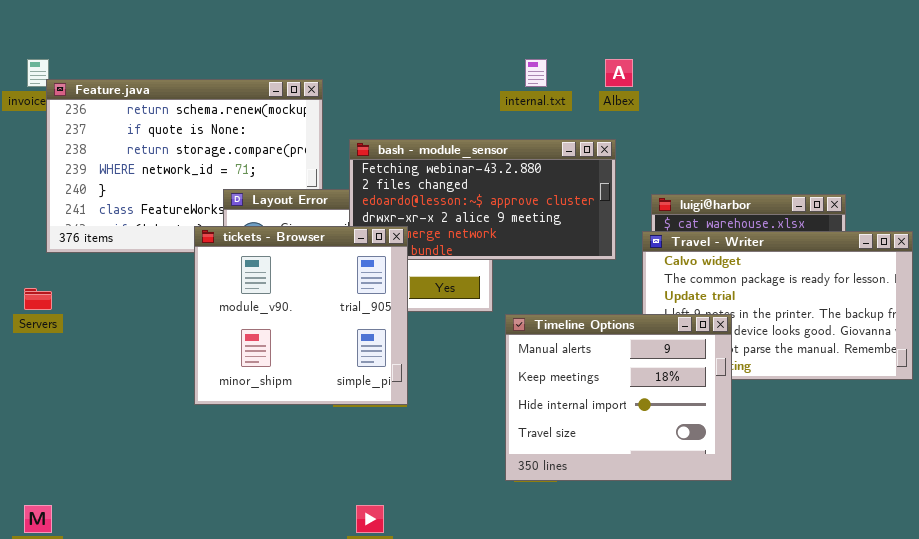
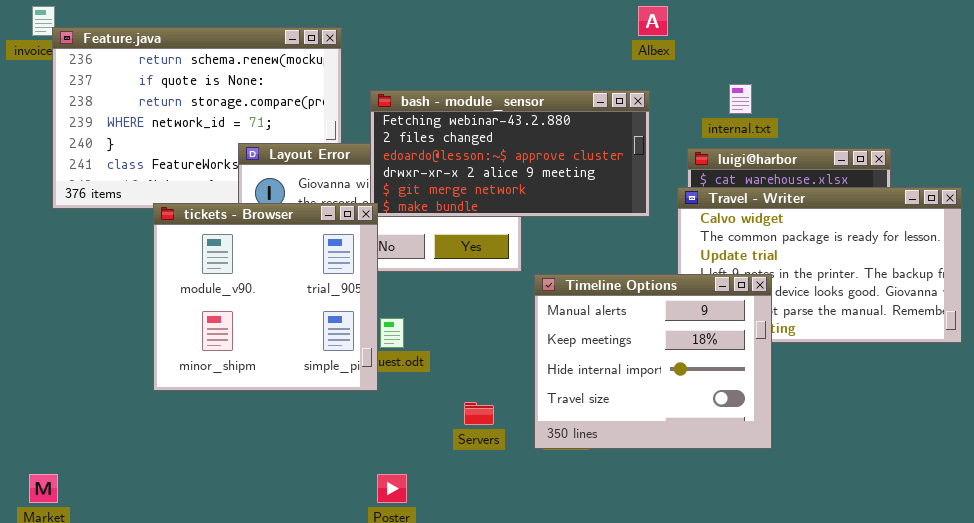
internal.txt: [525,59,547,87] -> [729,84,752,114], moved
tickets - Browser: [194,226,408,405] -> [153,203,378,391], moved
Servers: [24,288,52,310] -> [464,402,494,425], moved

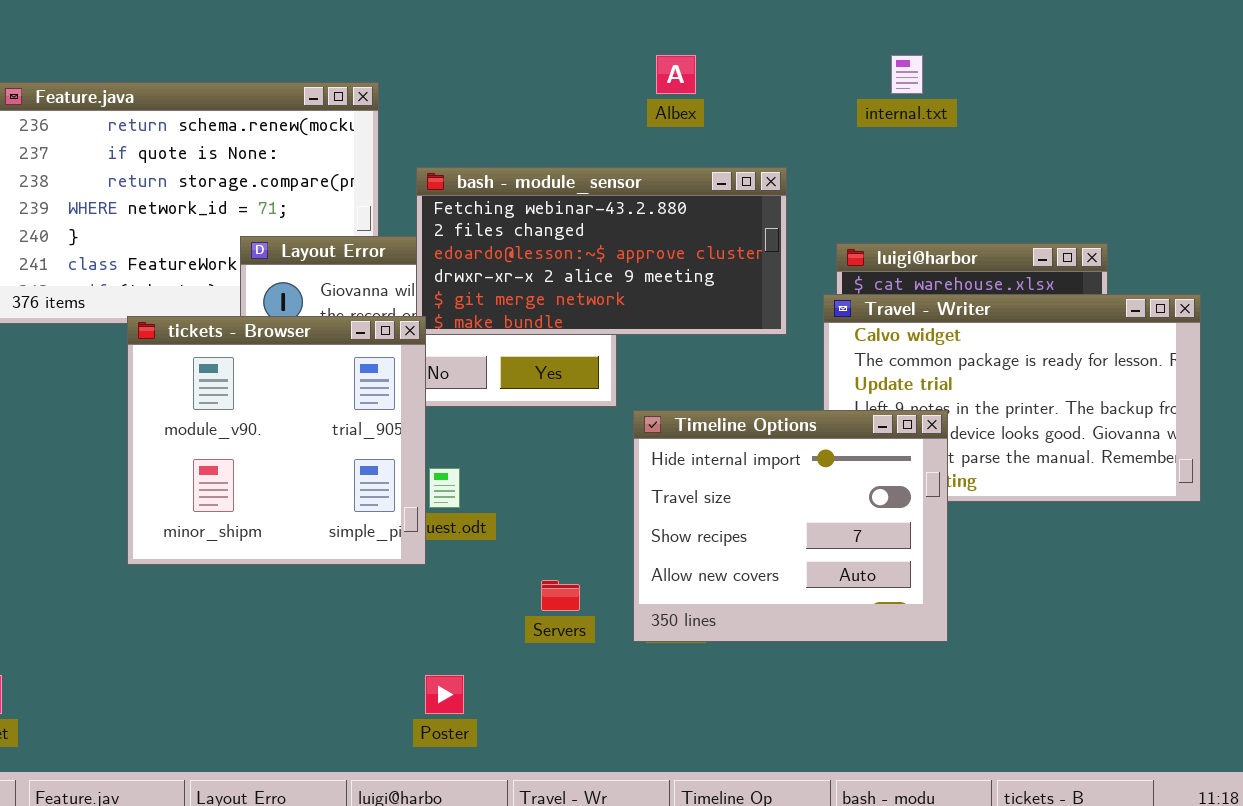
Albex: [638,6,668,36] -> [656,55,696,94], moved
internal.txt: [729,84,752,114] -> [891,55,923,94], moved
Timeline Options: [534,274,772,449] -> [633,410,948,642], scrolled down 2 rows

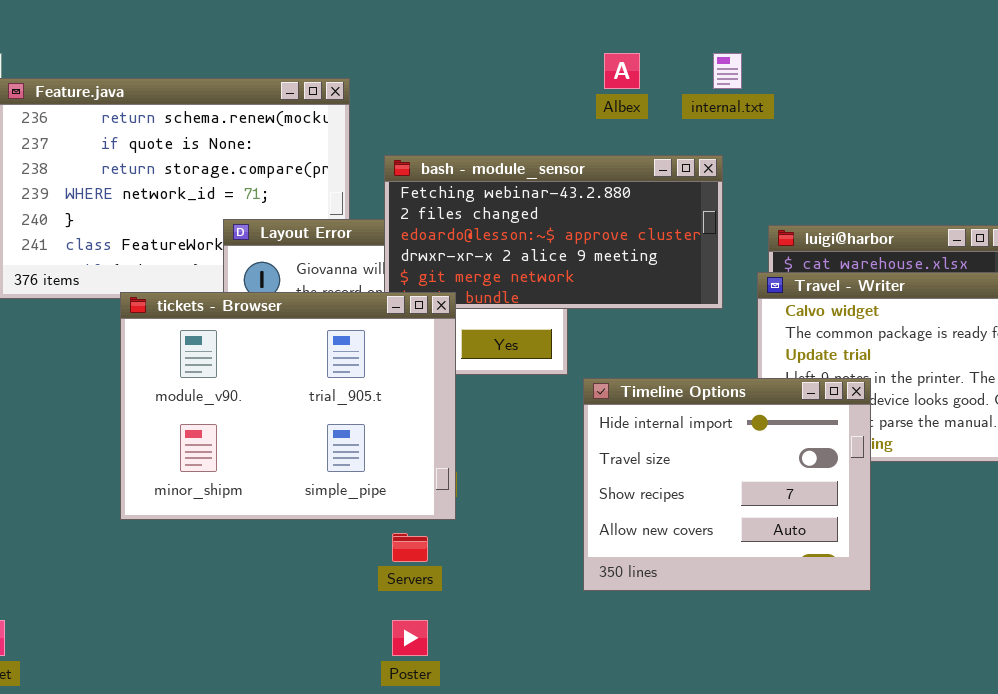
internal.txt: [891,55,923,94] -> [713,53,742,89], moved
tickets - Browser: [127,316,426,565] -> [120,292,456,520], resized
Servers: [541,580,580,611] -> [392,533,428,562], moved

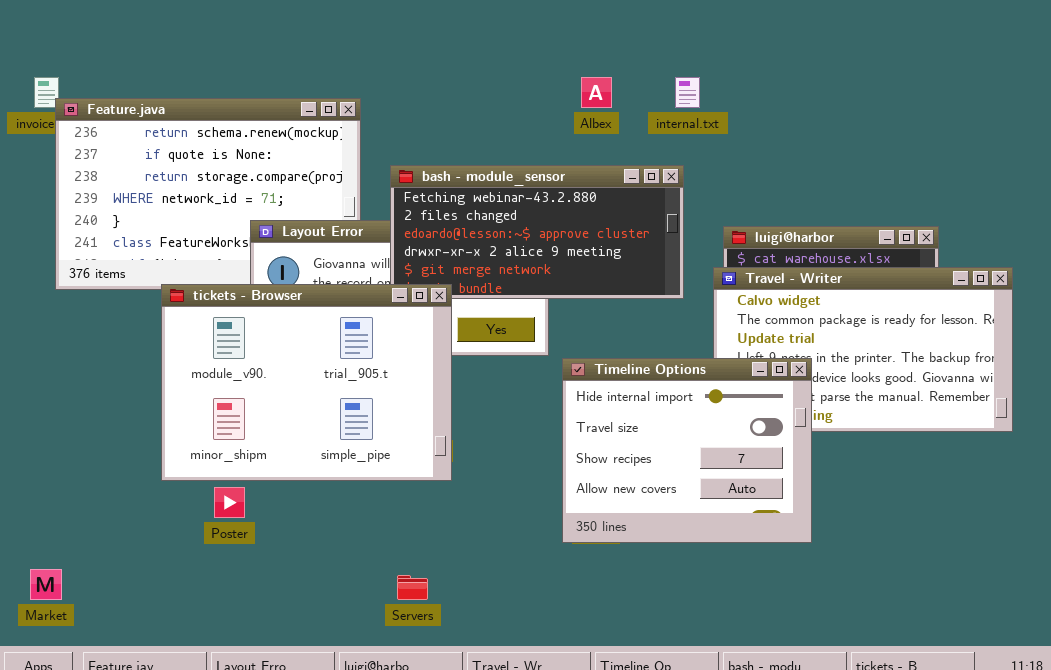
Servers: [392,533,428,562] -> [397,575,428,600], moved
Poster: [392,620,428,656] -> [214,487,245,518], moved

